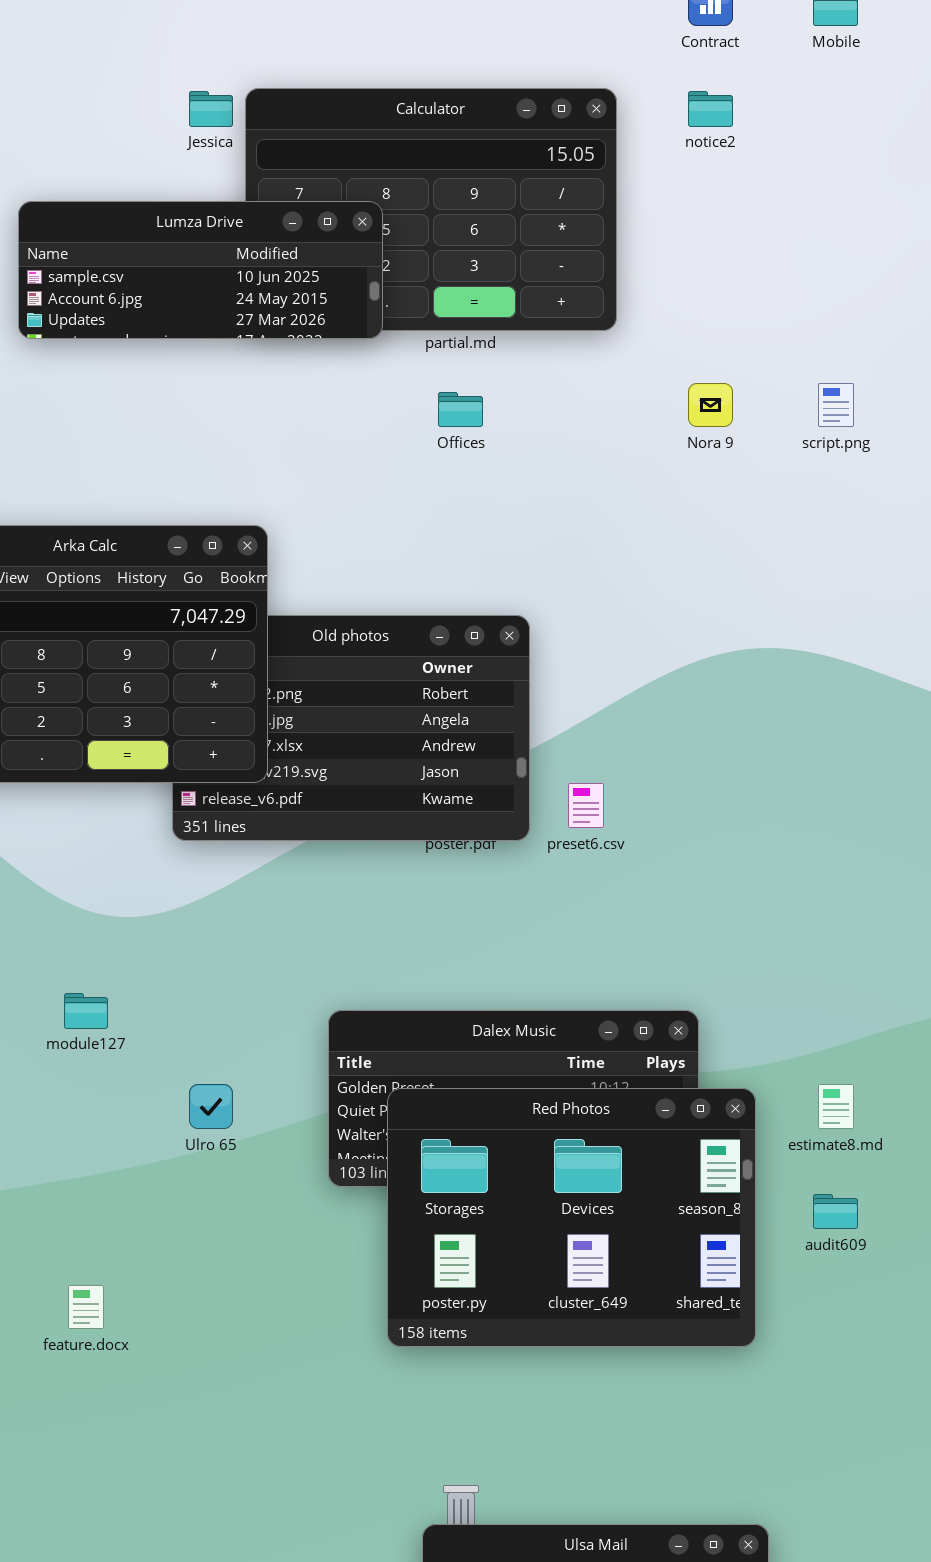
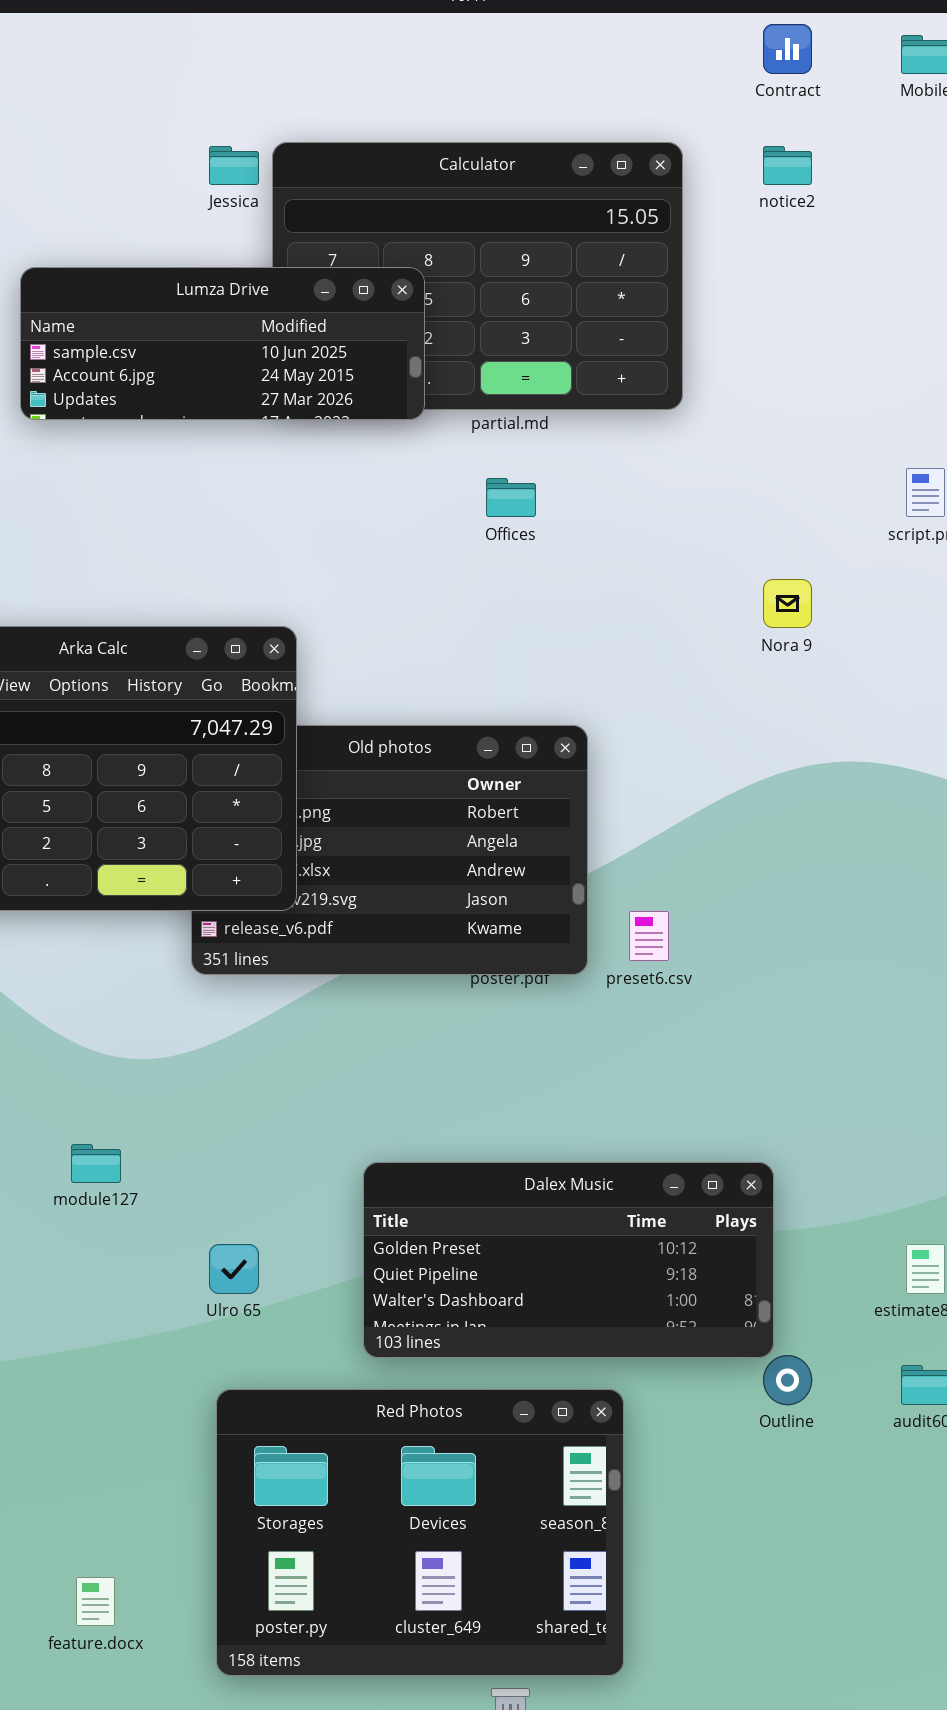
Nora 9: [688,383,733,427] -> [763,579,812,628], moved
Red Photos: [387,1088,756,1347] -> [216,1389,624,1676], moved
feature.docx: [68,1285,104,1329] -> [76,1577,115,1626], moved

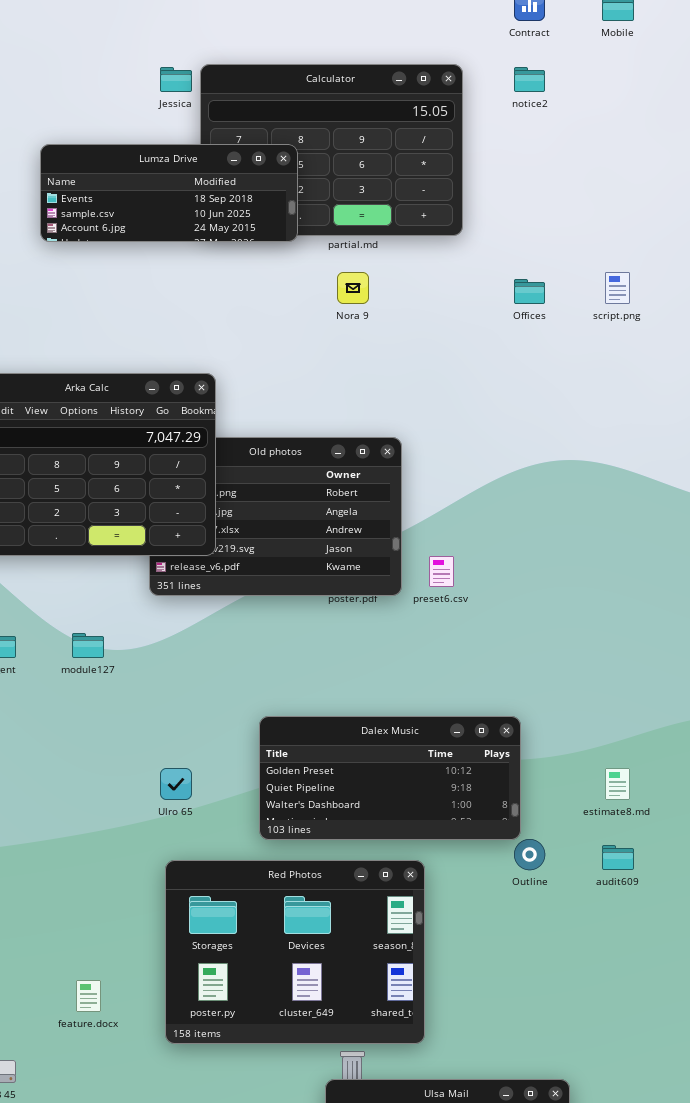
Lumza Drive: [20,267,425,420] -> [40,144,298,242], scrolled up 1 row
Offices: [486,478,536,517] -> [514,279,545,304], moved
Nora 9: [763,579,812,628] -> [337,272,369,304], moved
module127: [71,1144,121,1183] -> [72,633,104,658], moved

